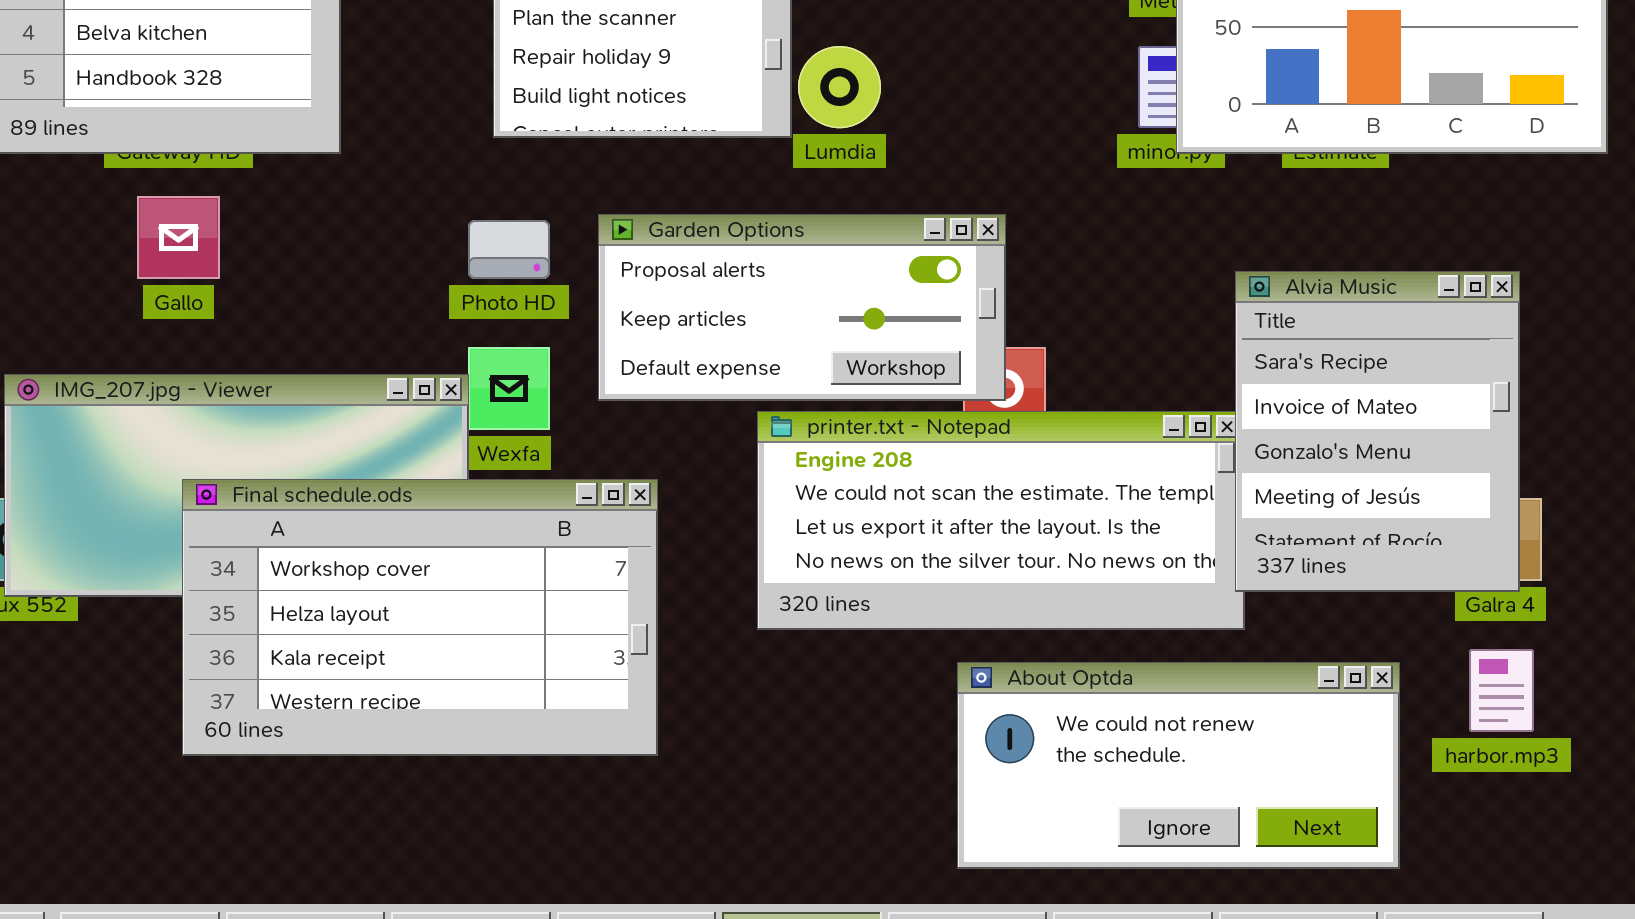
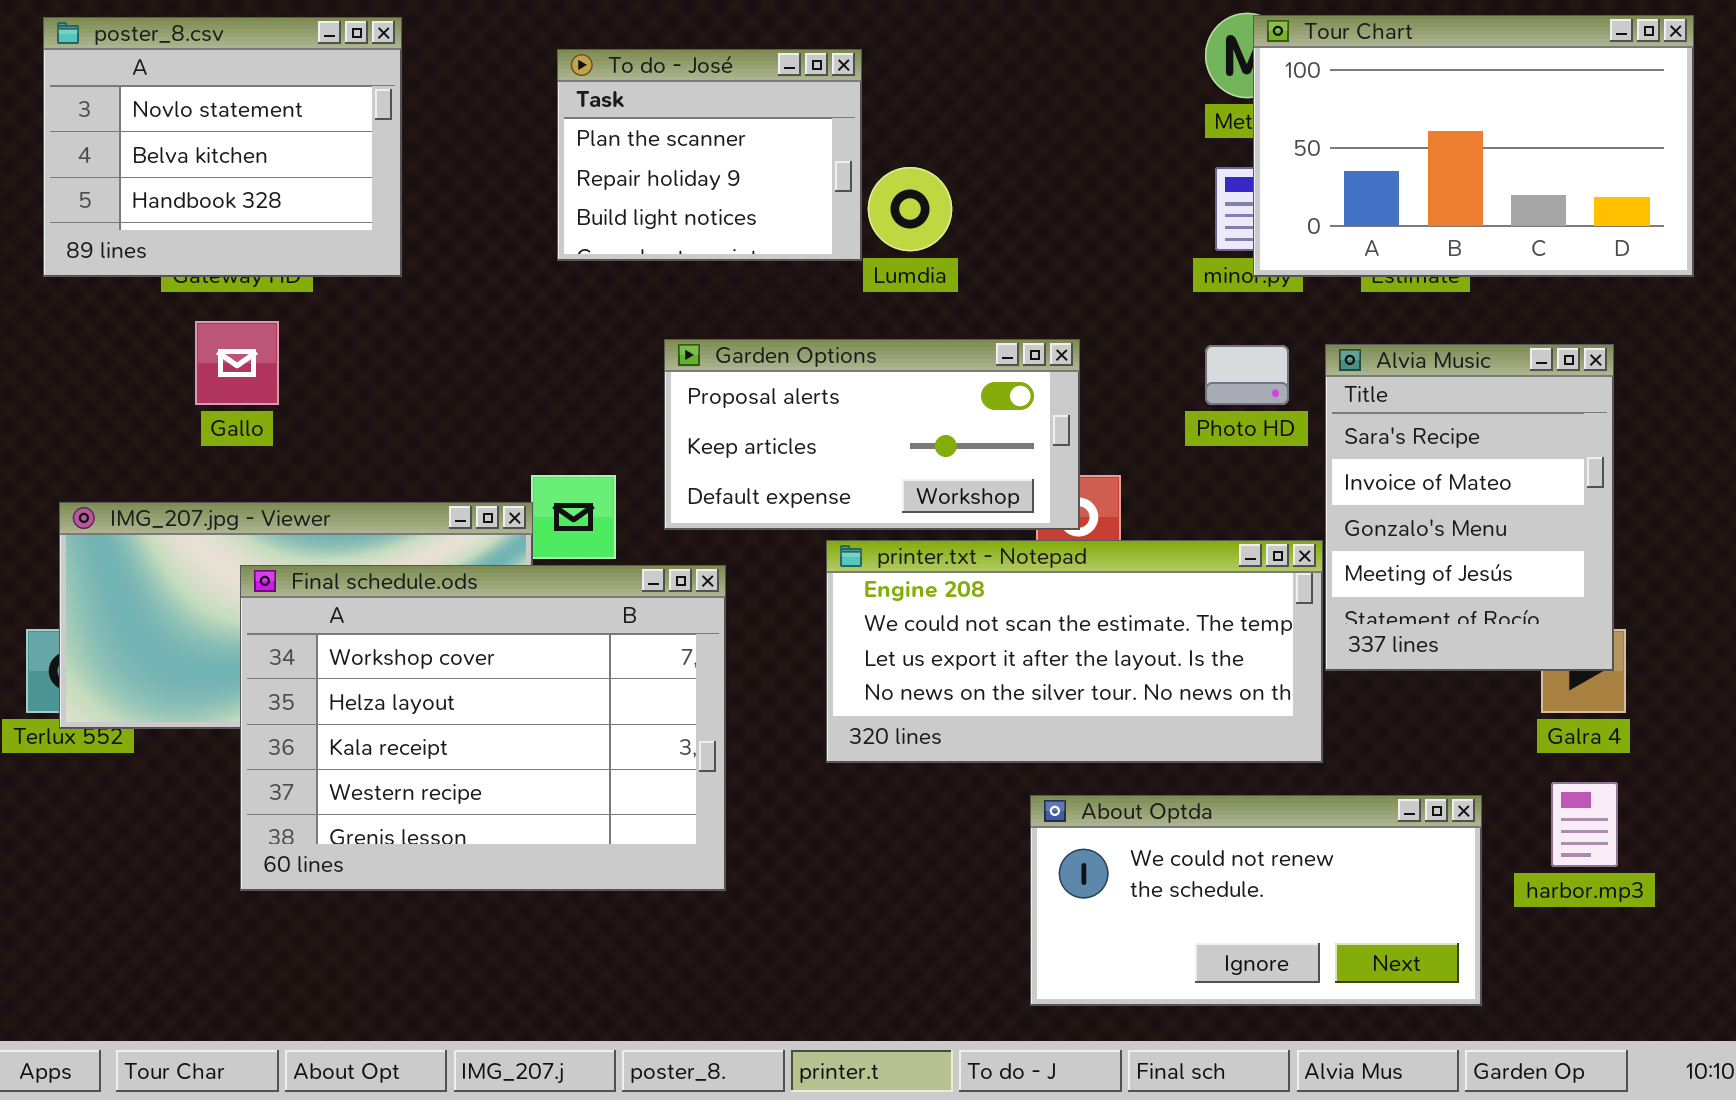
Photo HD: [468,220,550,279] -> [1205,345,1289,405], moved
Alvia Music: [1235,271,1520,592] -> [1325,344,1614,671], moved
Final schedule.ods: [182,479,658,756] -> [240,565,726,891], resized

